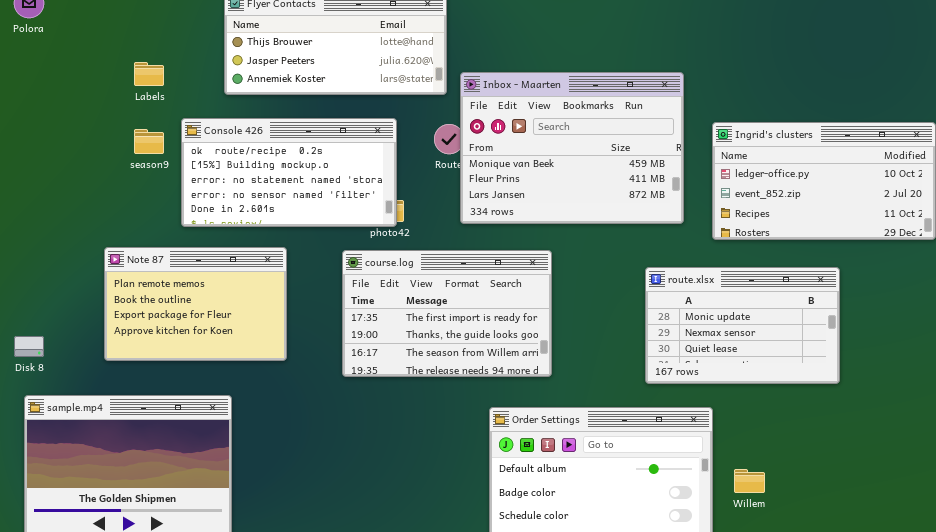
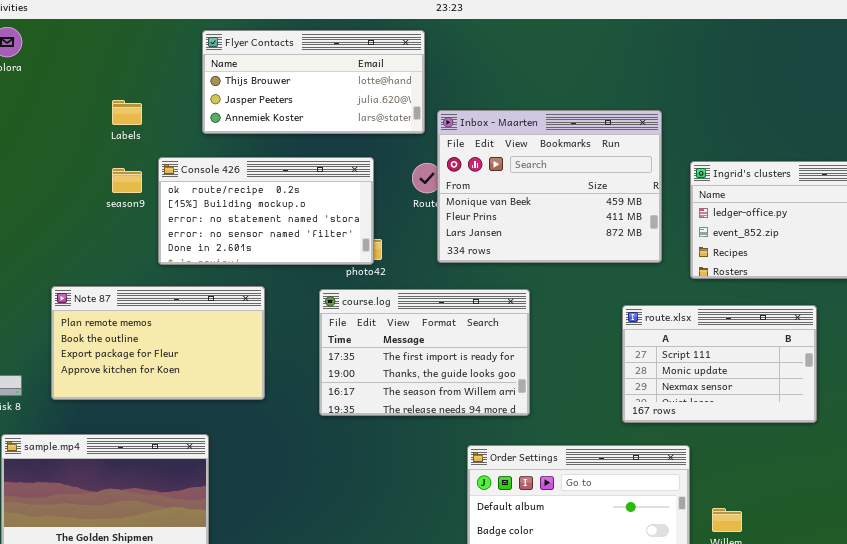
Note 87: [104,247,287,361] -> [51,286,265,400], resized
route.xlsx: [645,267,840,384] -> [622,305,817,423], scrolled up 1 row

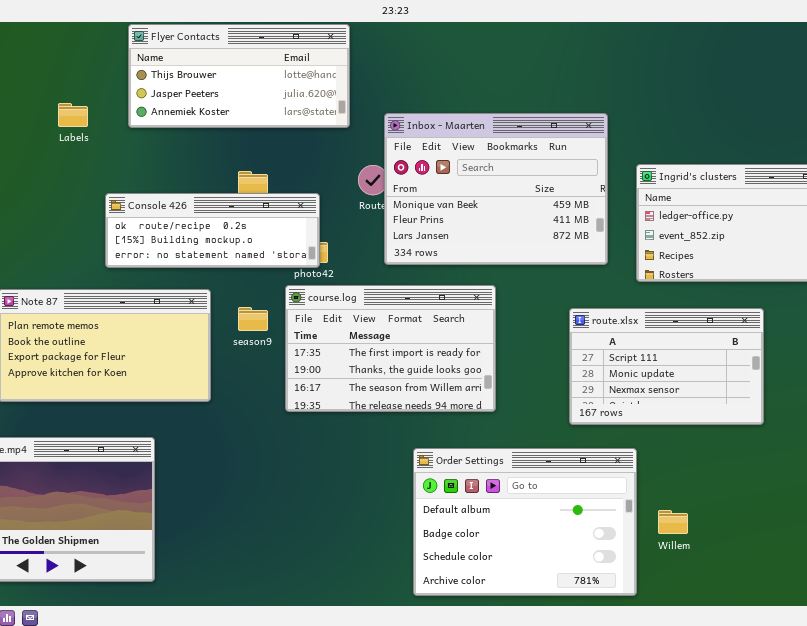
Flyer Contacts: [202,30,425,134] -> [128,24,350,128], moved
Console 426: [158,157,374,265] -> [105,193,320,268], resized
season9: [112,168,142,193] -> [238,307,268,331], moved
course.log: [319,289,530,416] -> [285,285,496,412], moved

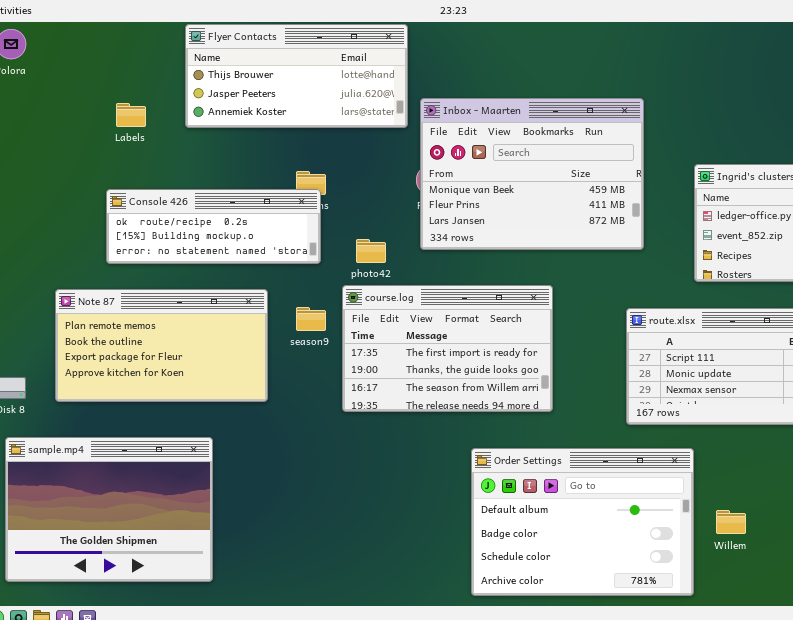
Inbox - Maarten: [384,113,608,265] -> [420,98,644,250], moved
Console 426: [105,193,320,268] -> [106,189,321,264], moved

